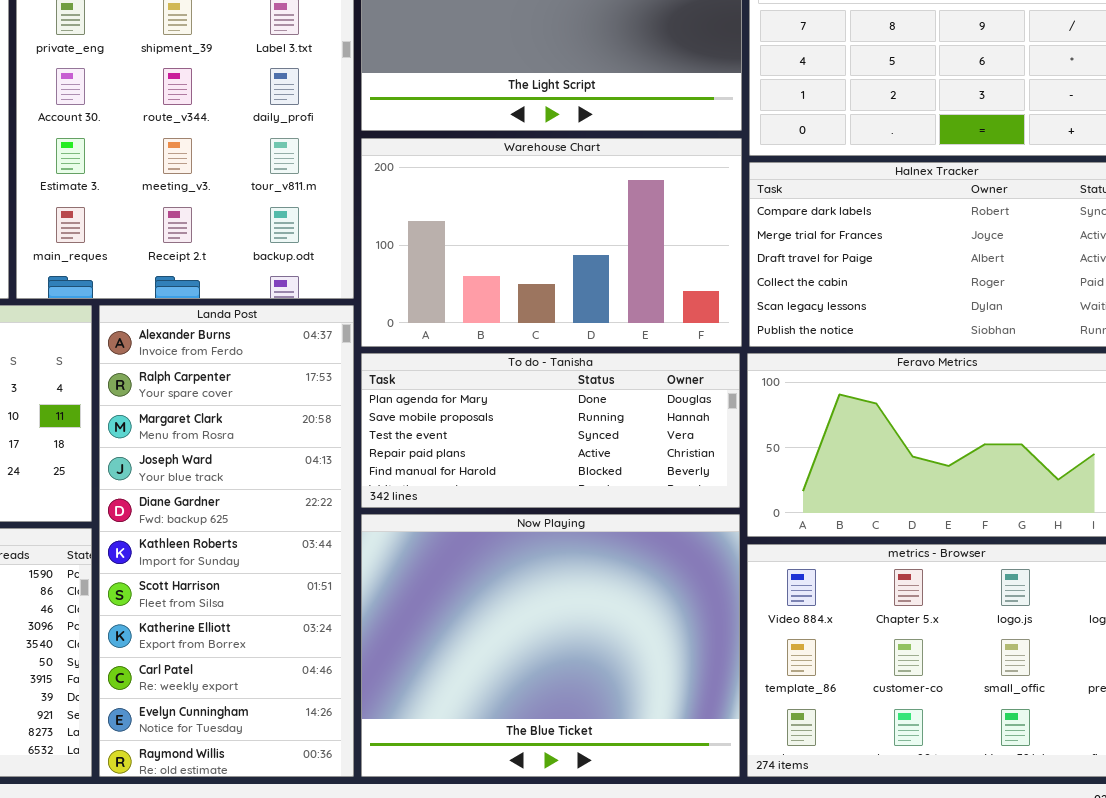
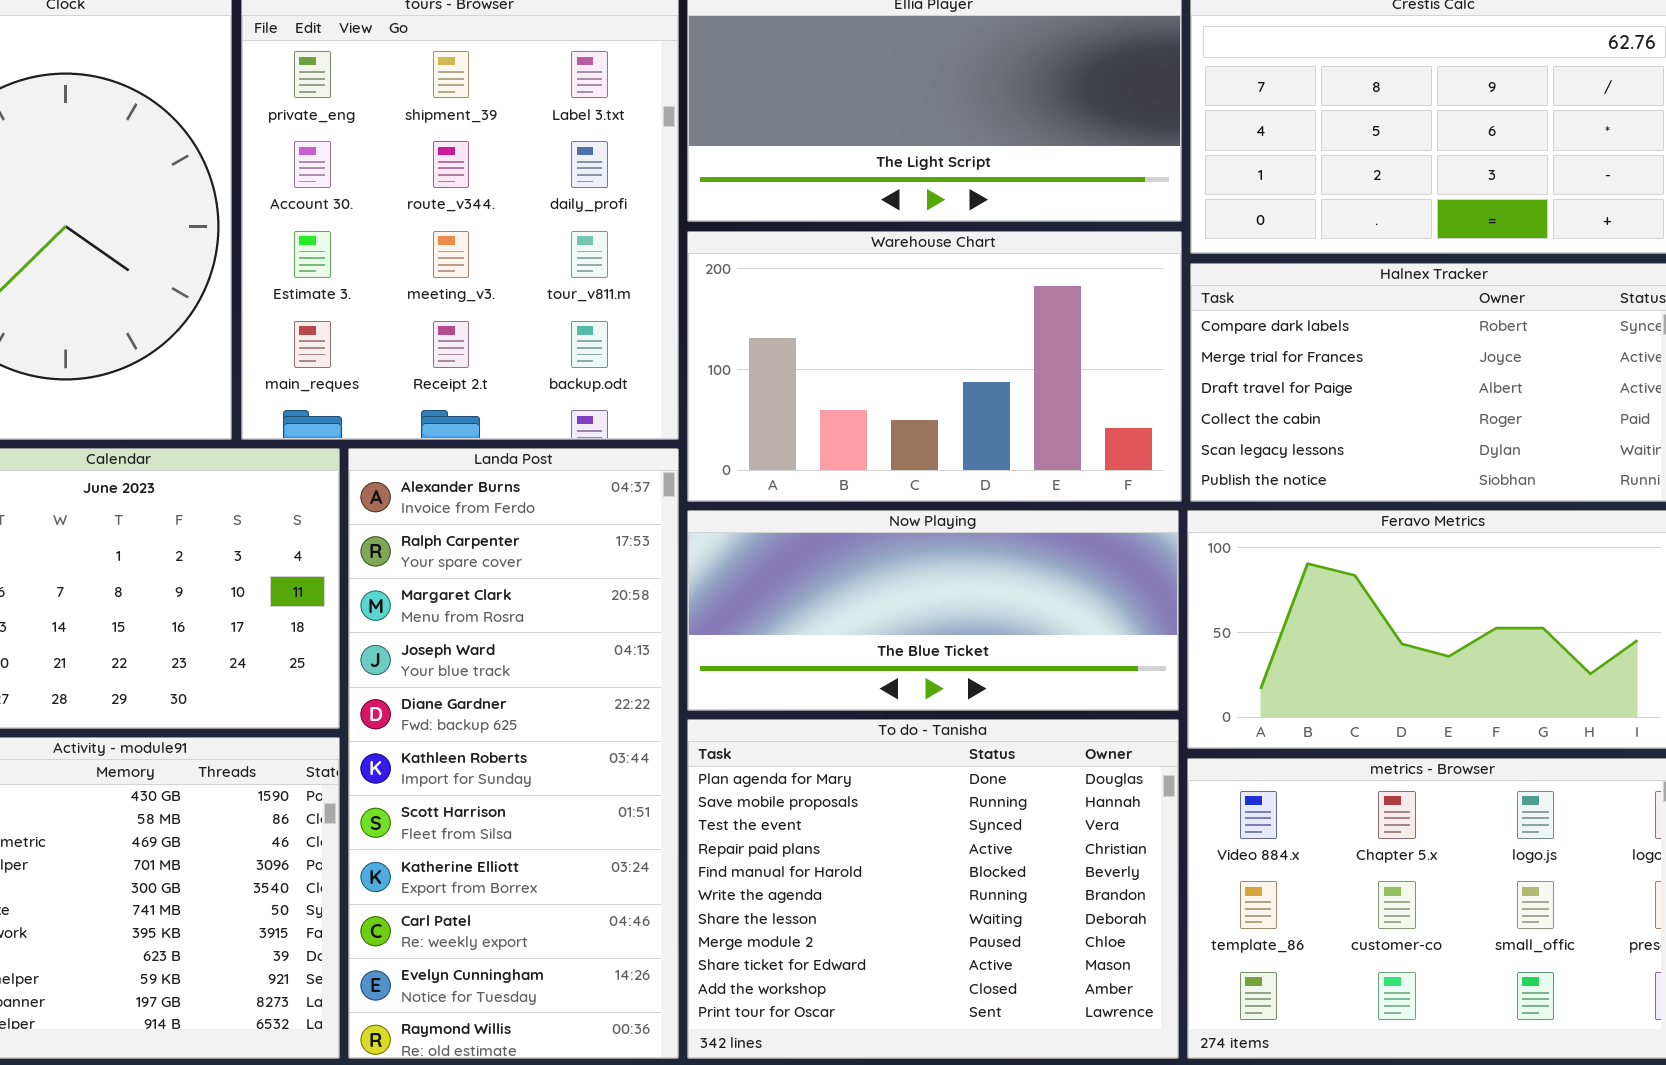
To do - Tanisha: [361,353,740,508] -> [687,719,1179,1059], moved, resized
Now Playing: [361,514,740,777] -> [687,510,1179,711], moved, resized

